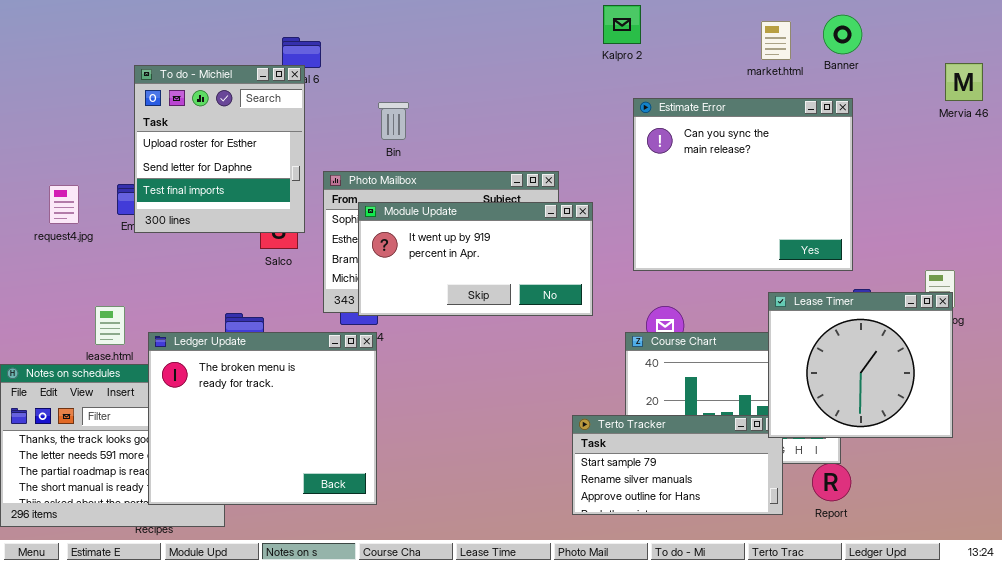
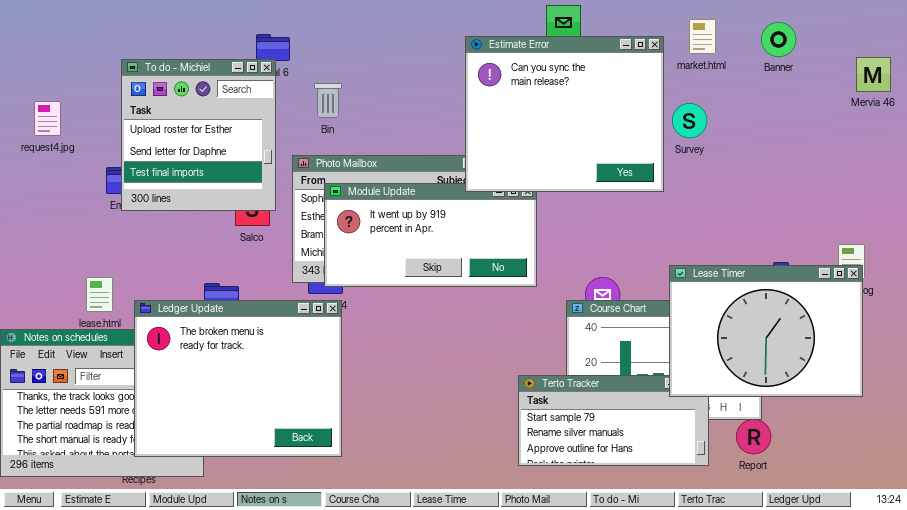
Banner: [823,15,862,54] -> [761,22,796,57], moved
Estimate Error: [633,98,853,271] -> [465,36,664,192], moved
Bin: [378,102,409,140] -> [314,83,342,118], moved
request4.jpg: [49,185,79,224] -> [34,101,61,136], moved
Lease Timer: [768,292,953,438] -> [669,265,863,397], resized

